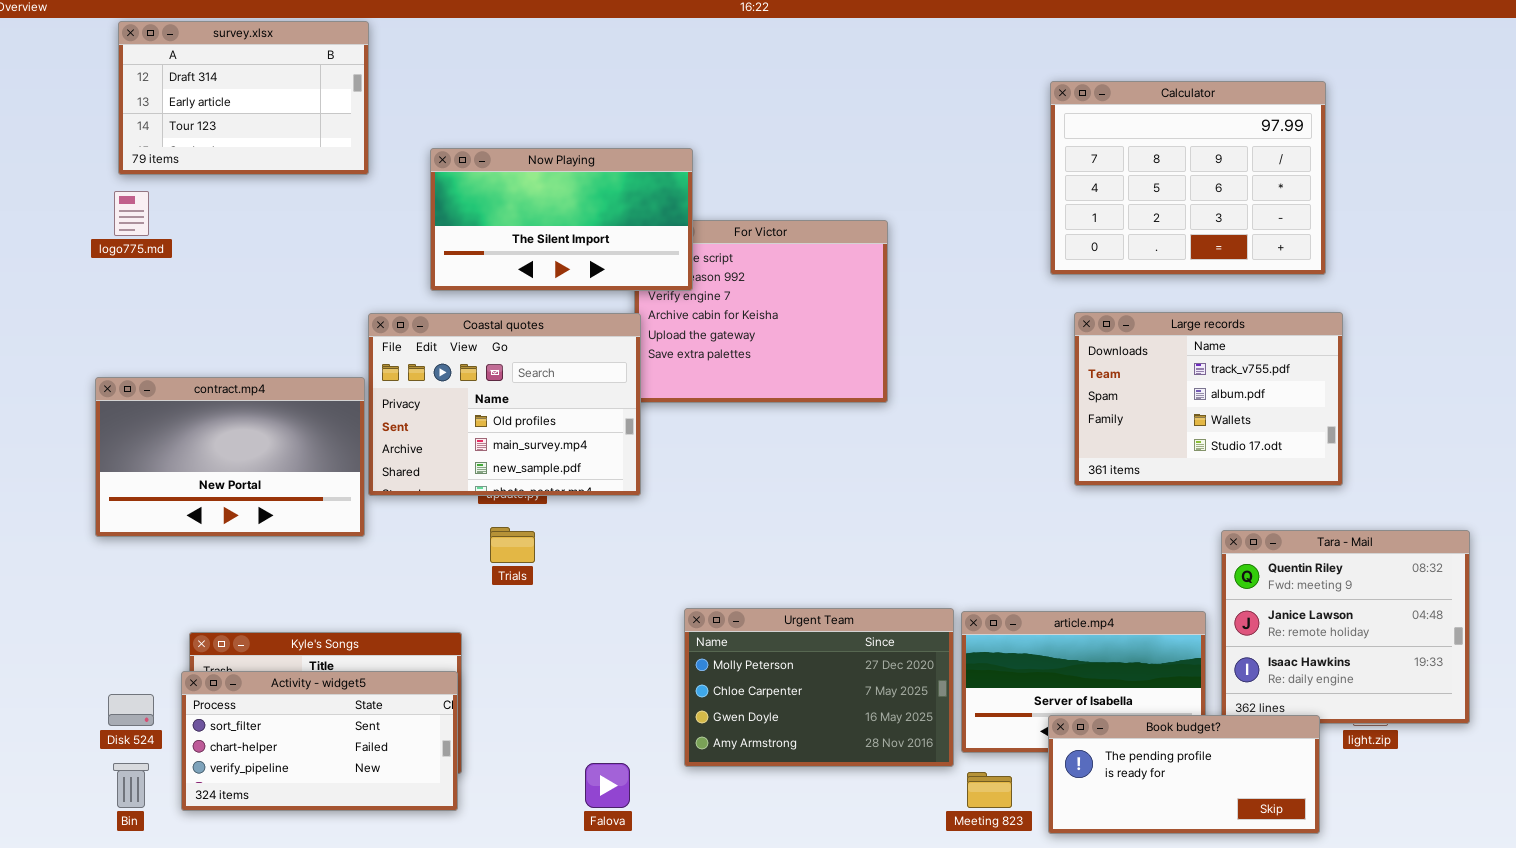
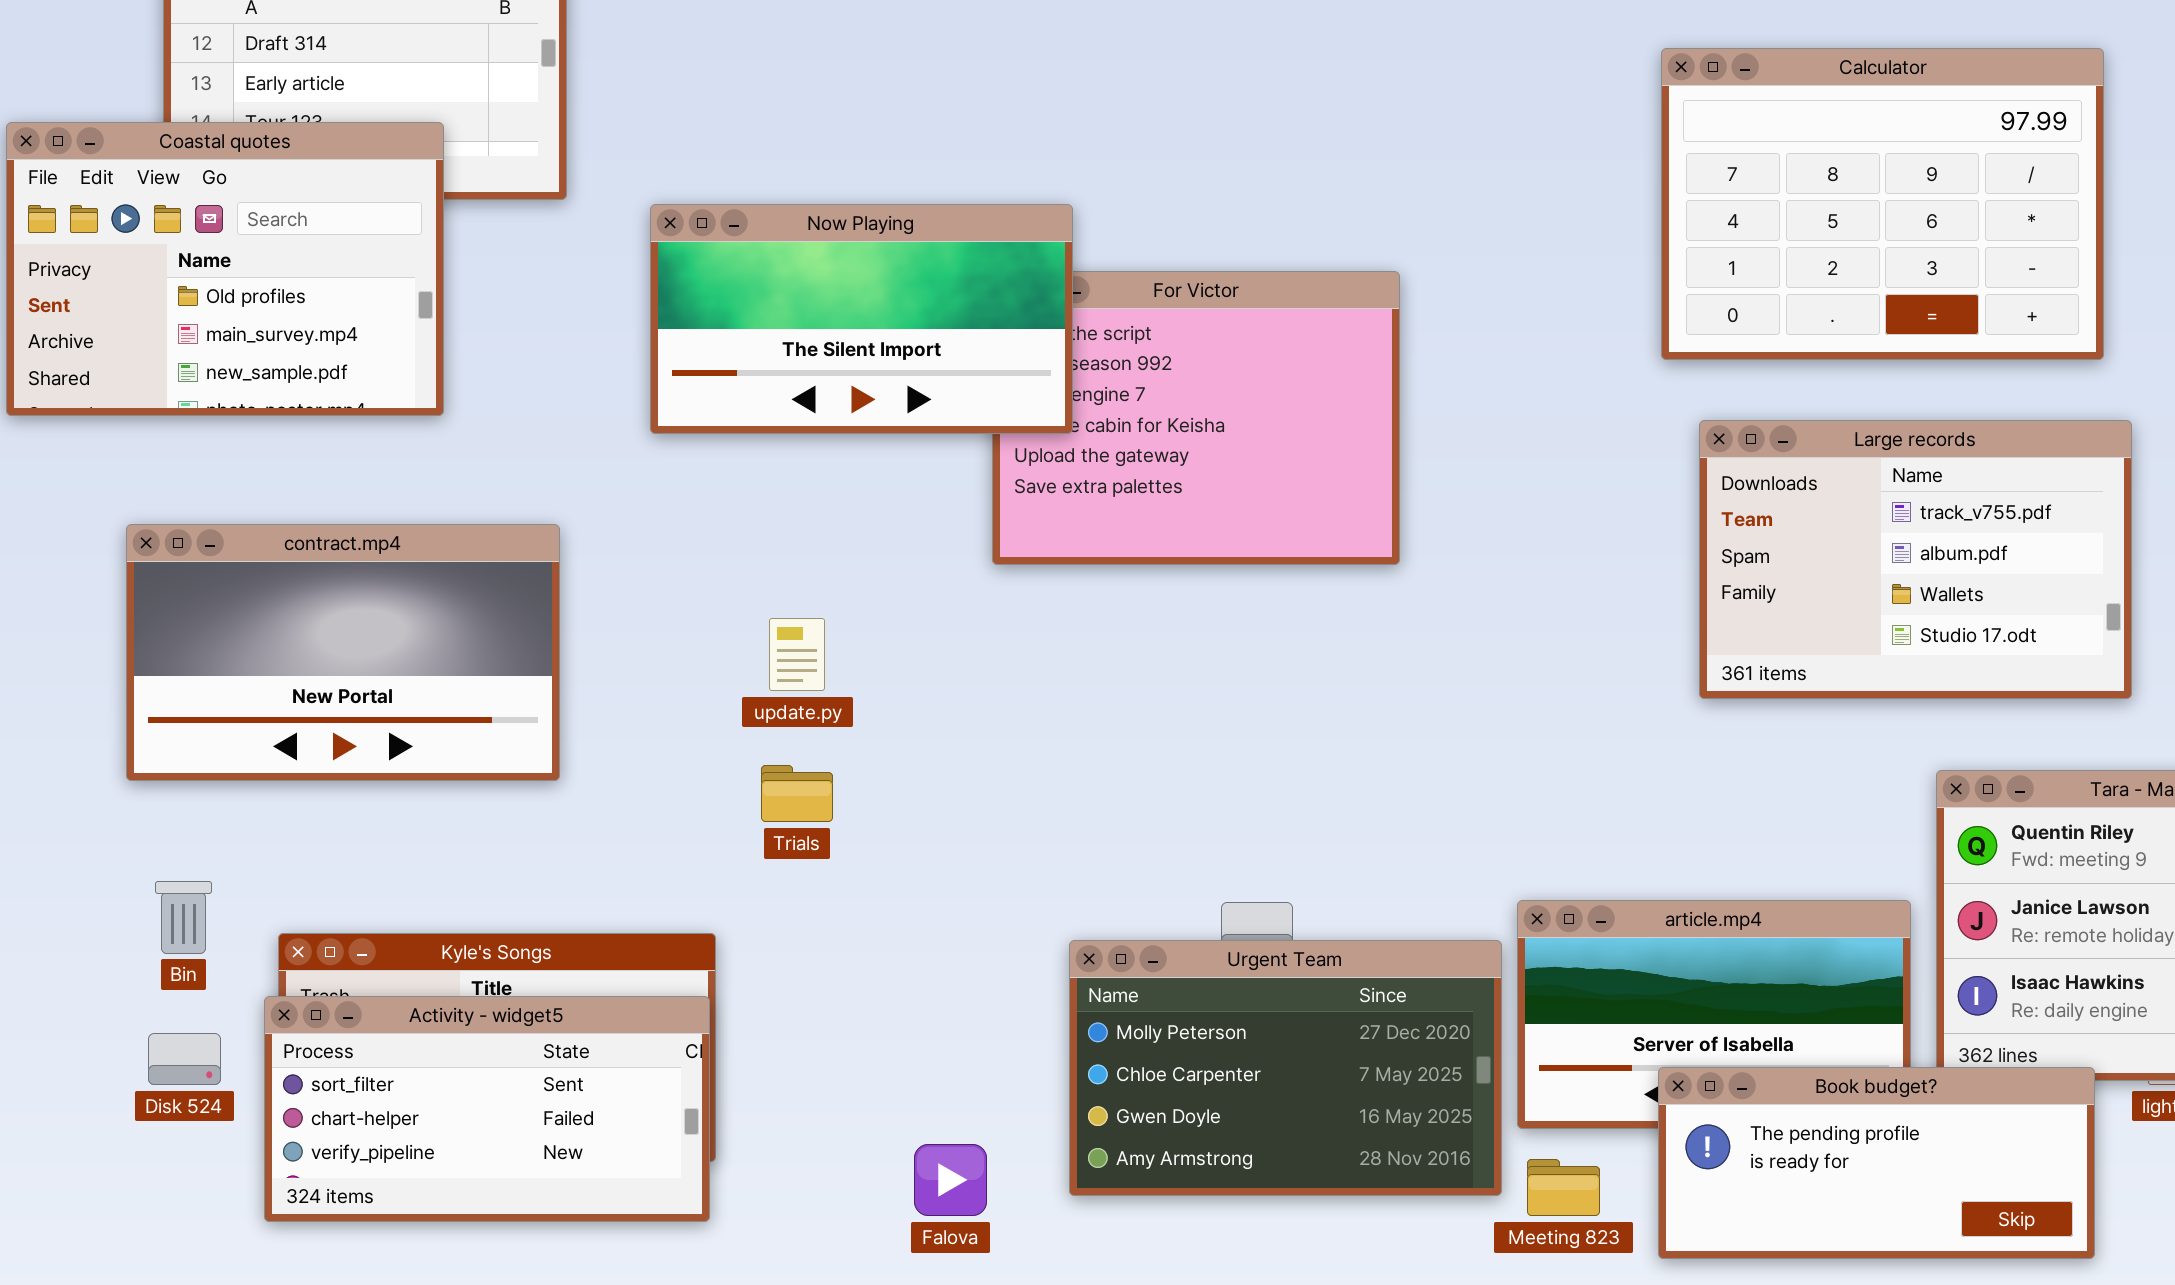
Now Playing: [430,148,693,291] -> [650,204,1073,434], moved
Coastal quotes: [368,313,641,496] -> [6,122,444,416], moved
Urgent Team: [684,608,954,767] -> [1069,940,1502,1196], moved
Bin: [113,763,149,808] -> [155,881,212,954], moved

